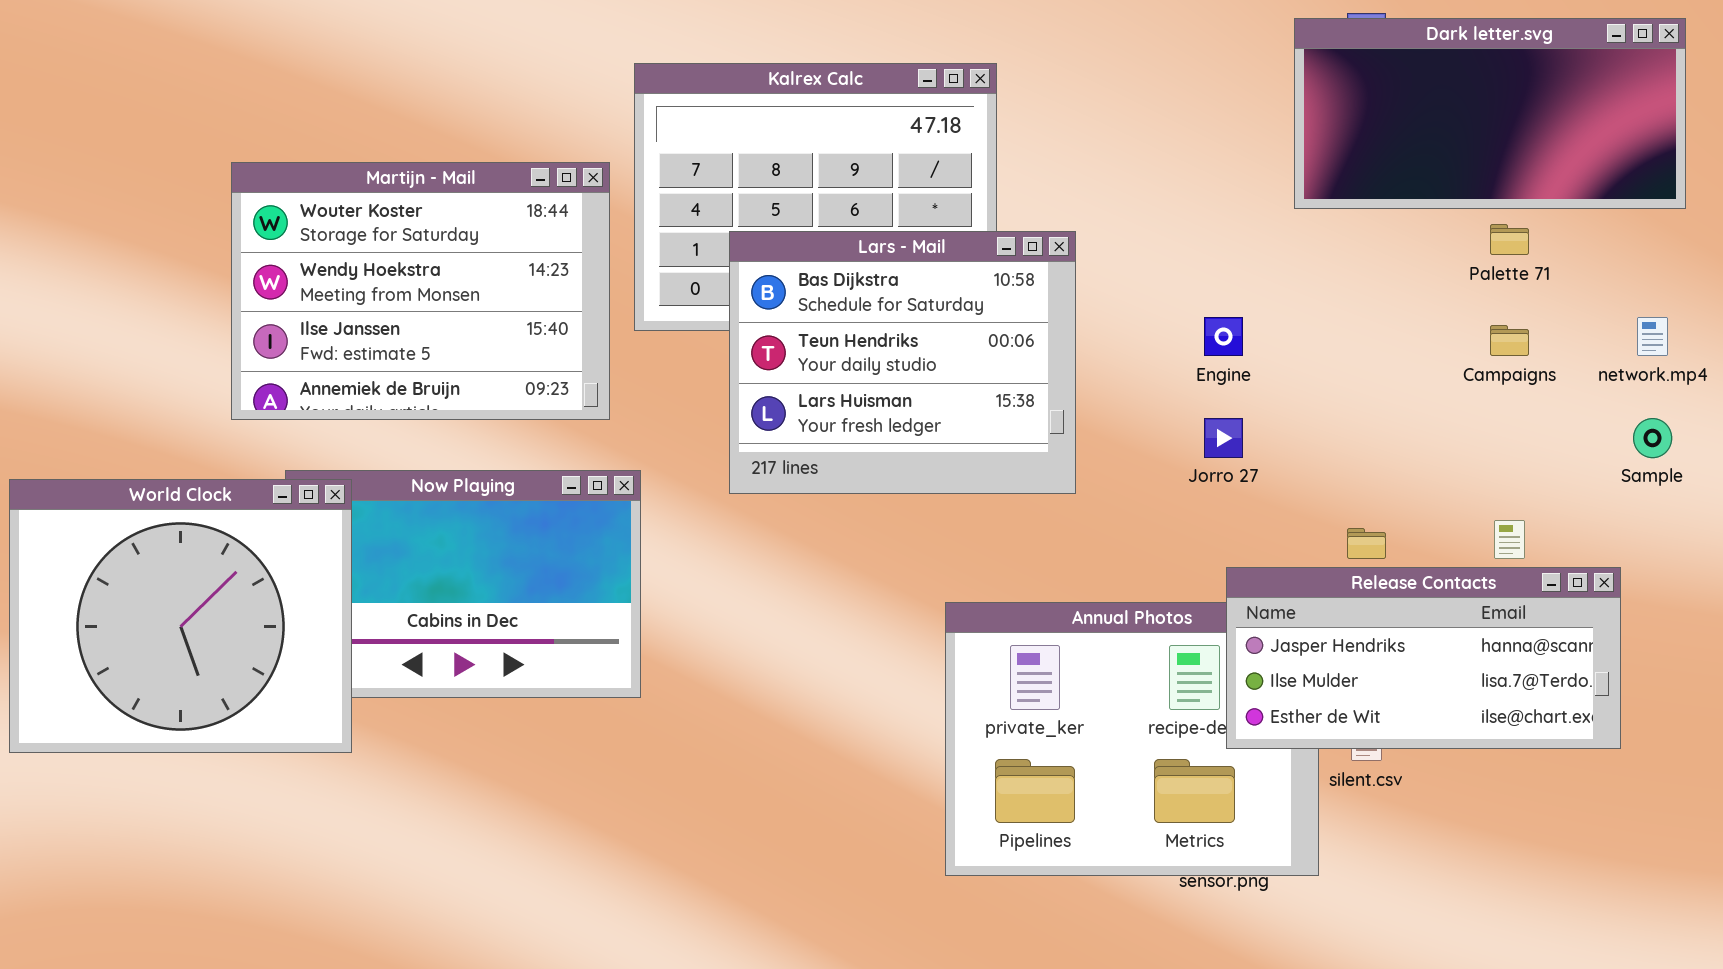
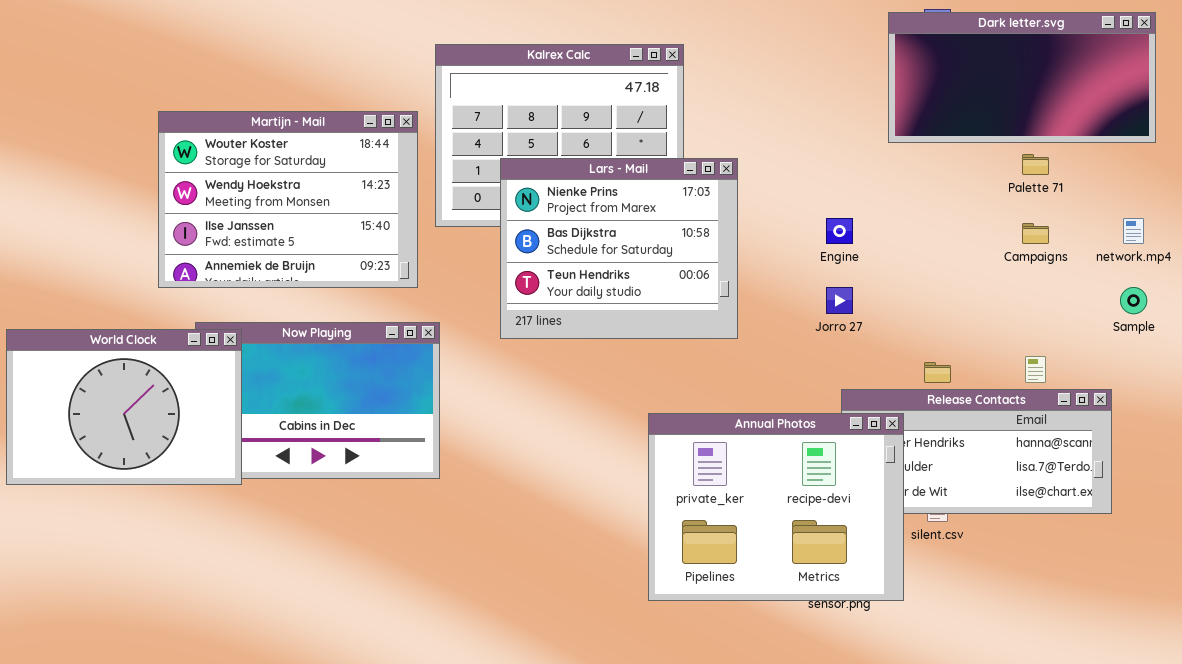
Lars - Mail: [729,231,1076,494] -> [500,158,738,339], scrolled up 1 row
World Clock: [9,479,352,753] -> [6,329,242,485], resized
Annual Photos: [945,602,1319,876] -> [648,413,904,601], raised

